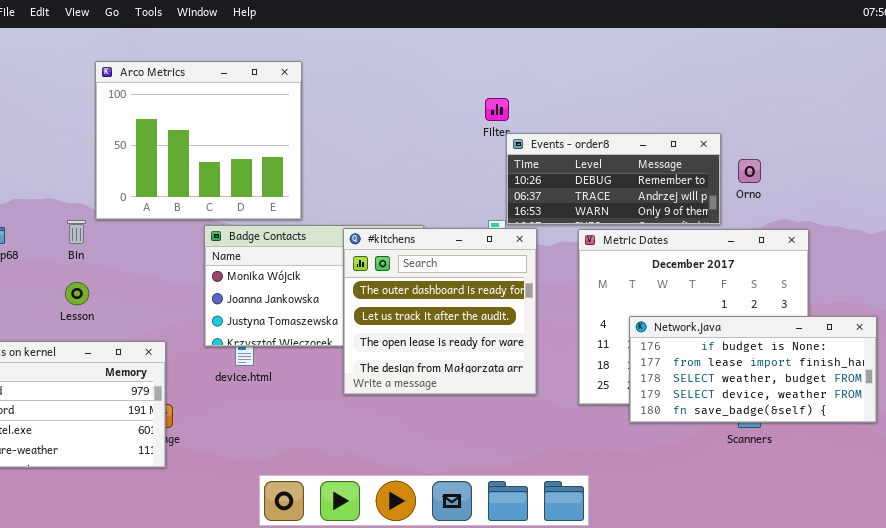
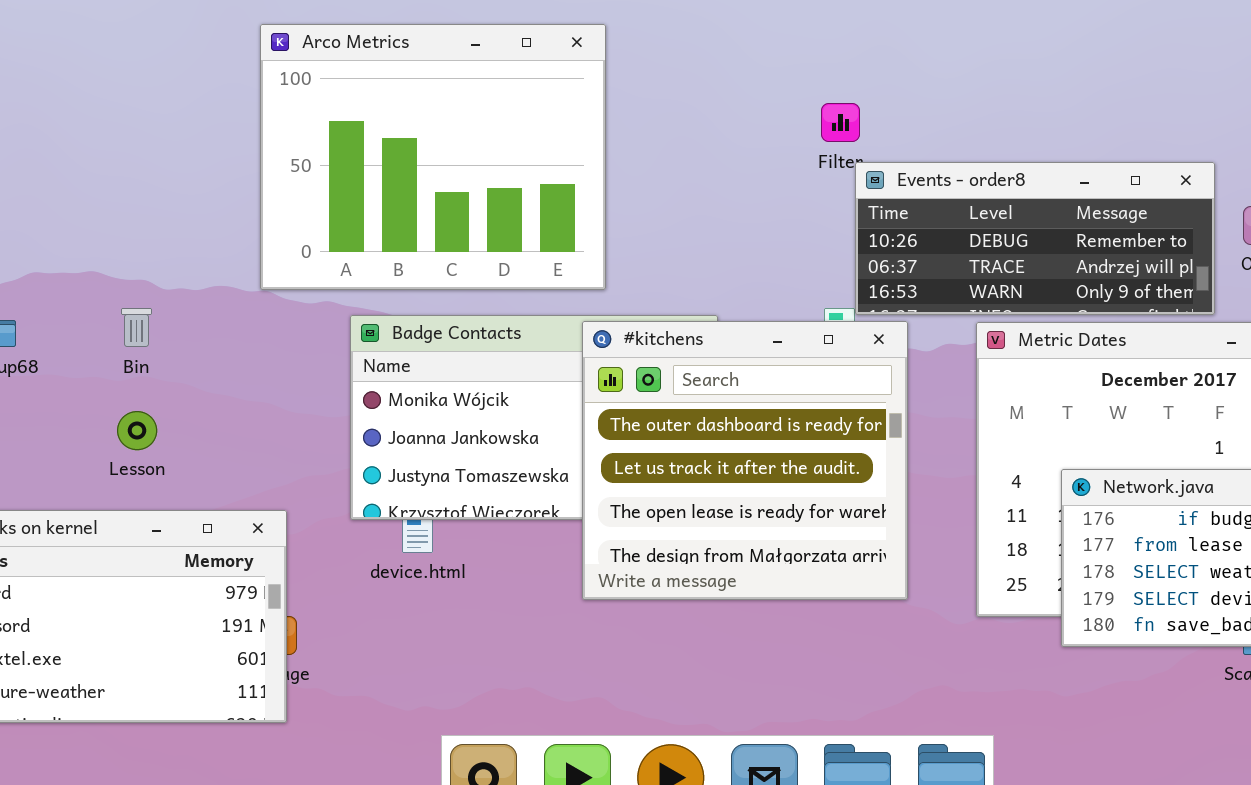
Arco Metrics: [95,61,302,220] -> [260,24,606,290], moved

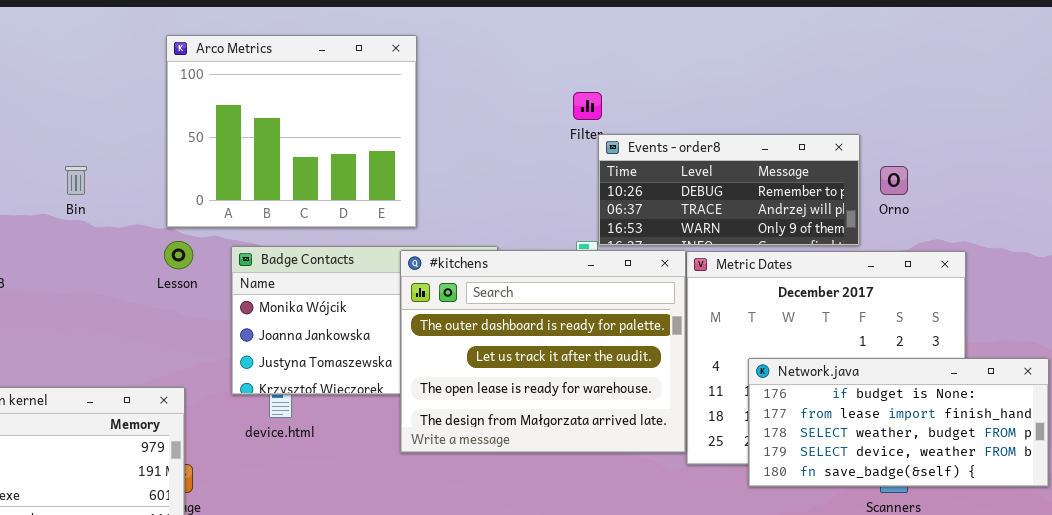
Bin: [121,308,152,347] -> [65,166,87,195], moved
#kitchens: [582,321,908,600] -> [400,250,686,453], resized
Lesson: [117,411,157,450] -> [164,241,193,269], moved

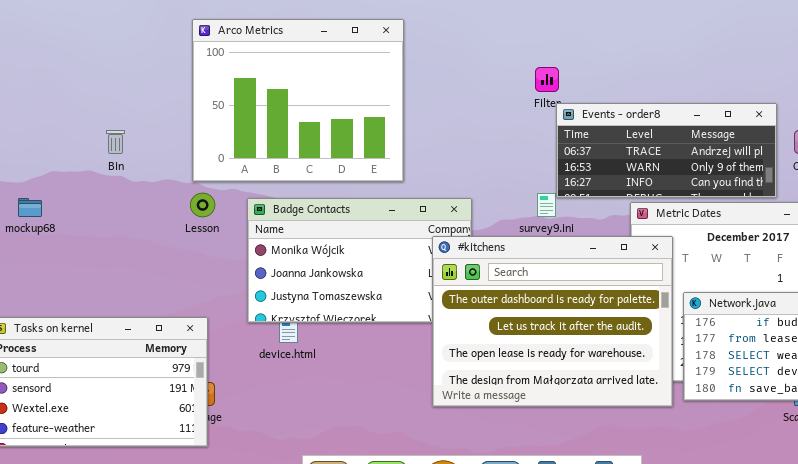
Events - order8: [598,134,860,246] -> [556,103,777,198], scrolled down 1 row
#kitchens: [400,250,686,453] -> [432,236,673,407], moved

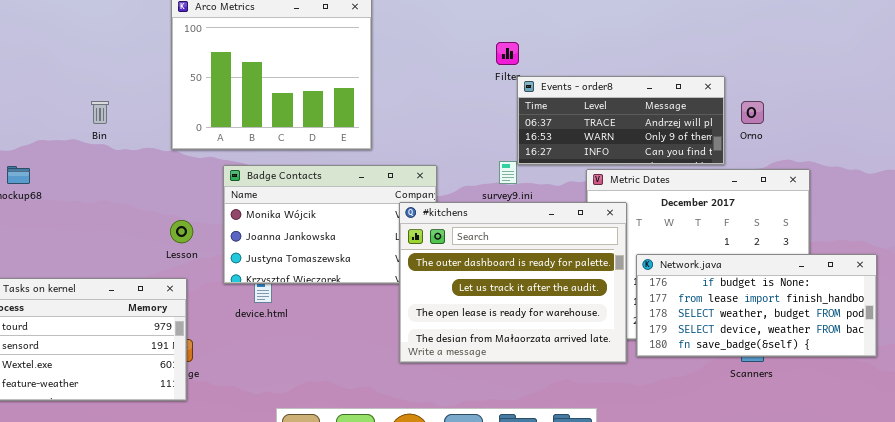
Lesson: [190,193,215,217] -> [170,220,193,243], moved

